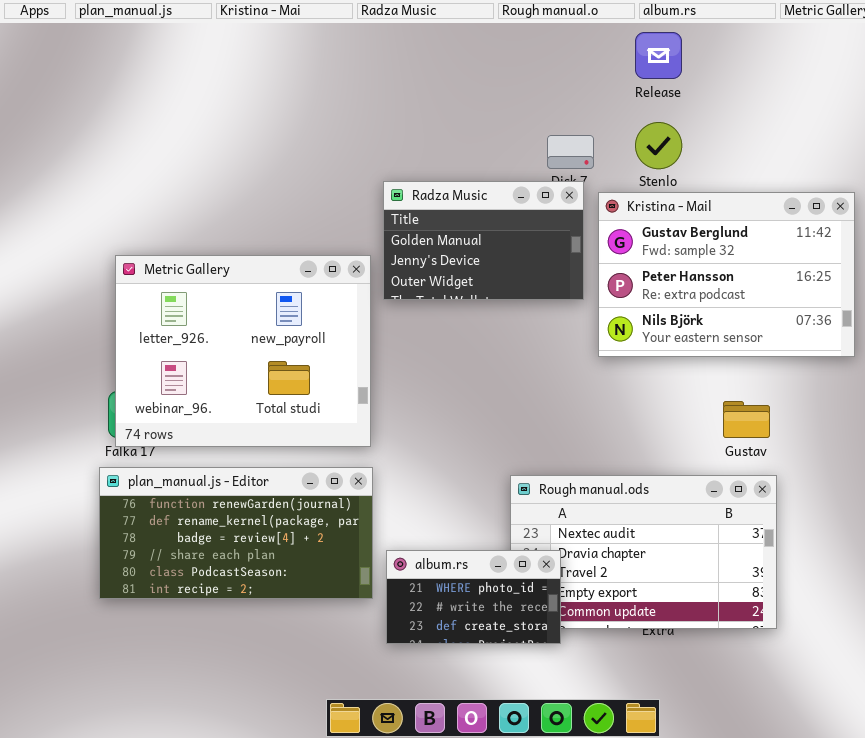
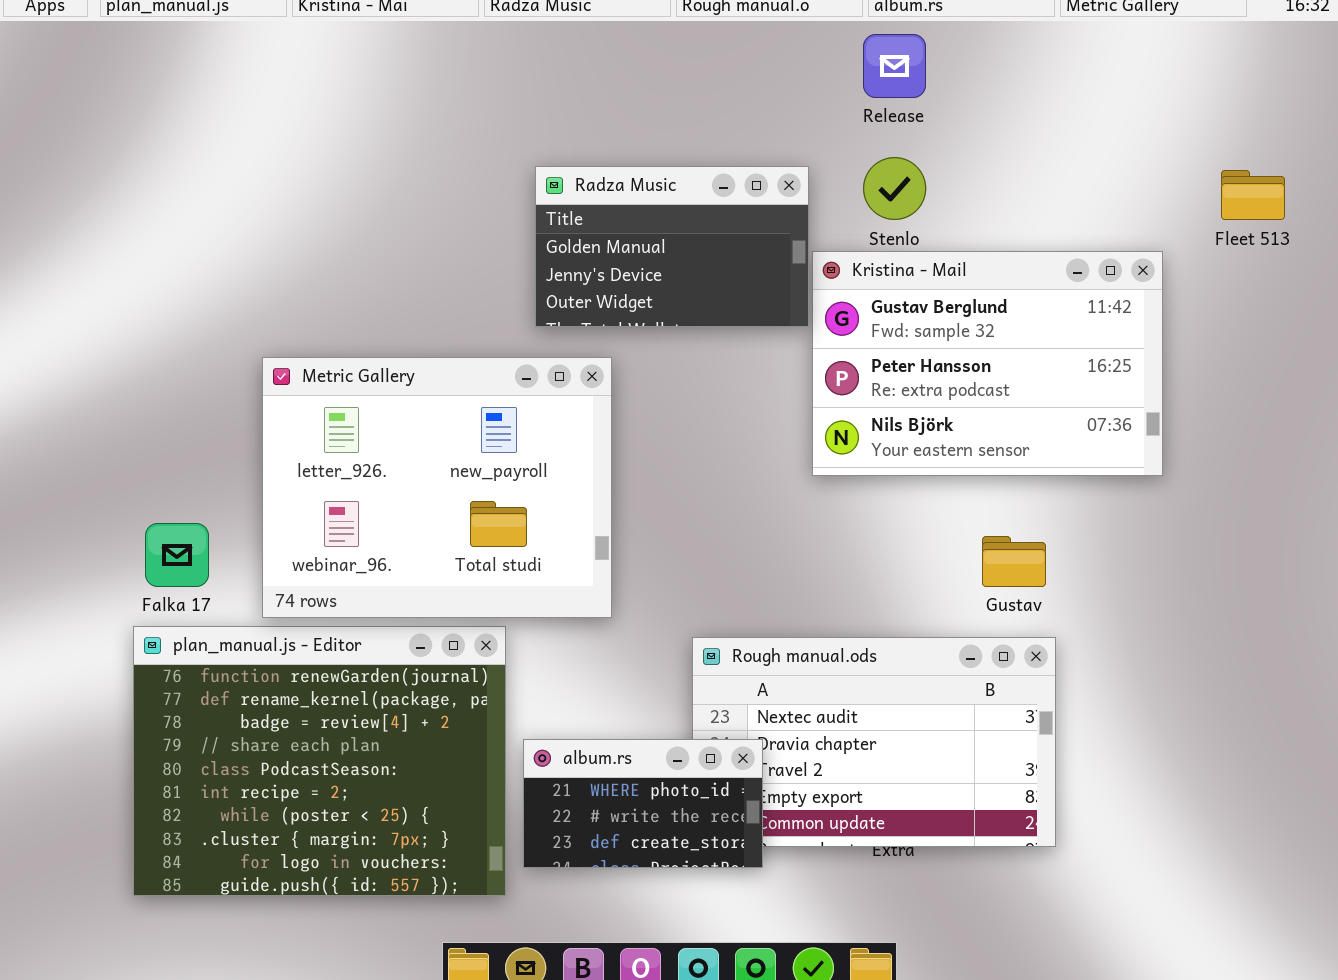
Radza Music: [383,181,584,300] -> [535,166,809,327], moved
Metric Gallery: [115,255,371,447] -> [262,357,612,618], moved
plan_manual.js - Editor: [99,467,373,599] -> [133,626,506,896], resized

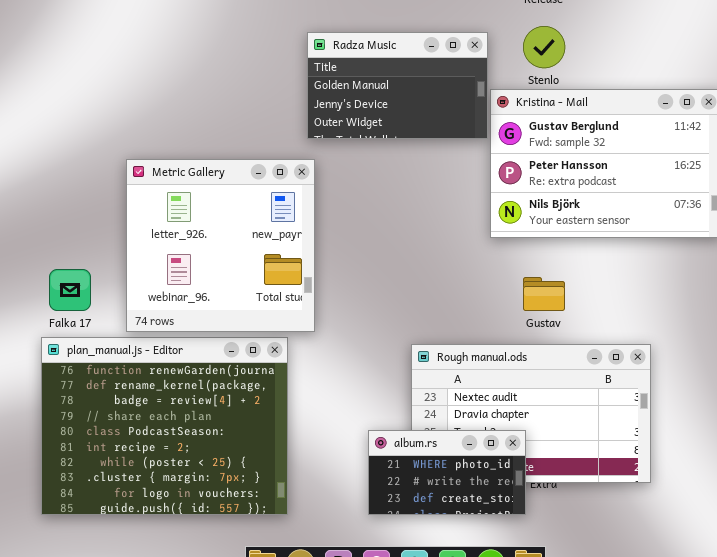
Metric Gallery: [262,357,612,618] -> [126,159,315,332], resized
Gustav: [982,536,1046,587] -> [523,277,565,311], moved
album.rs: [523,739,763,868] -> [368,430,526,515], moved

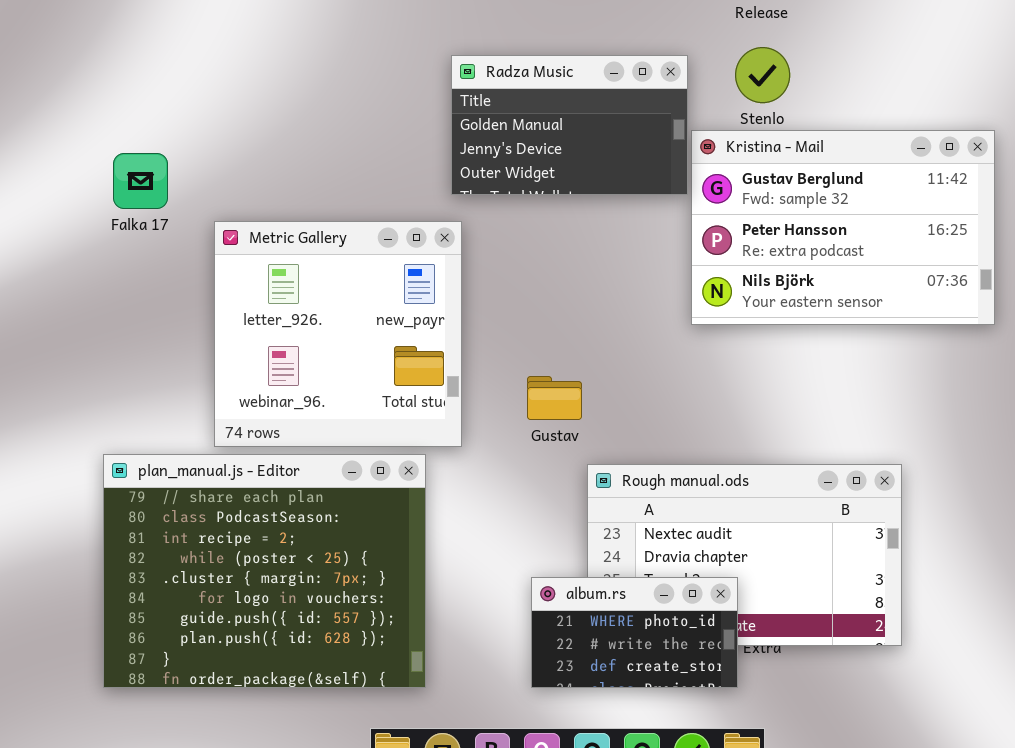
Falka 17: [49,269,91,311] -> [113,153,168,209], moved
Gustav: [523,277,565,311] -> [527,376,582,420], moved
plan_manual.js - Editor: [41,337,288,515] -> [103,454,426,688], scrolled down 3 rows

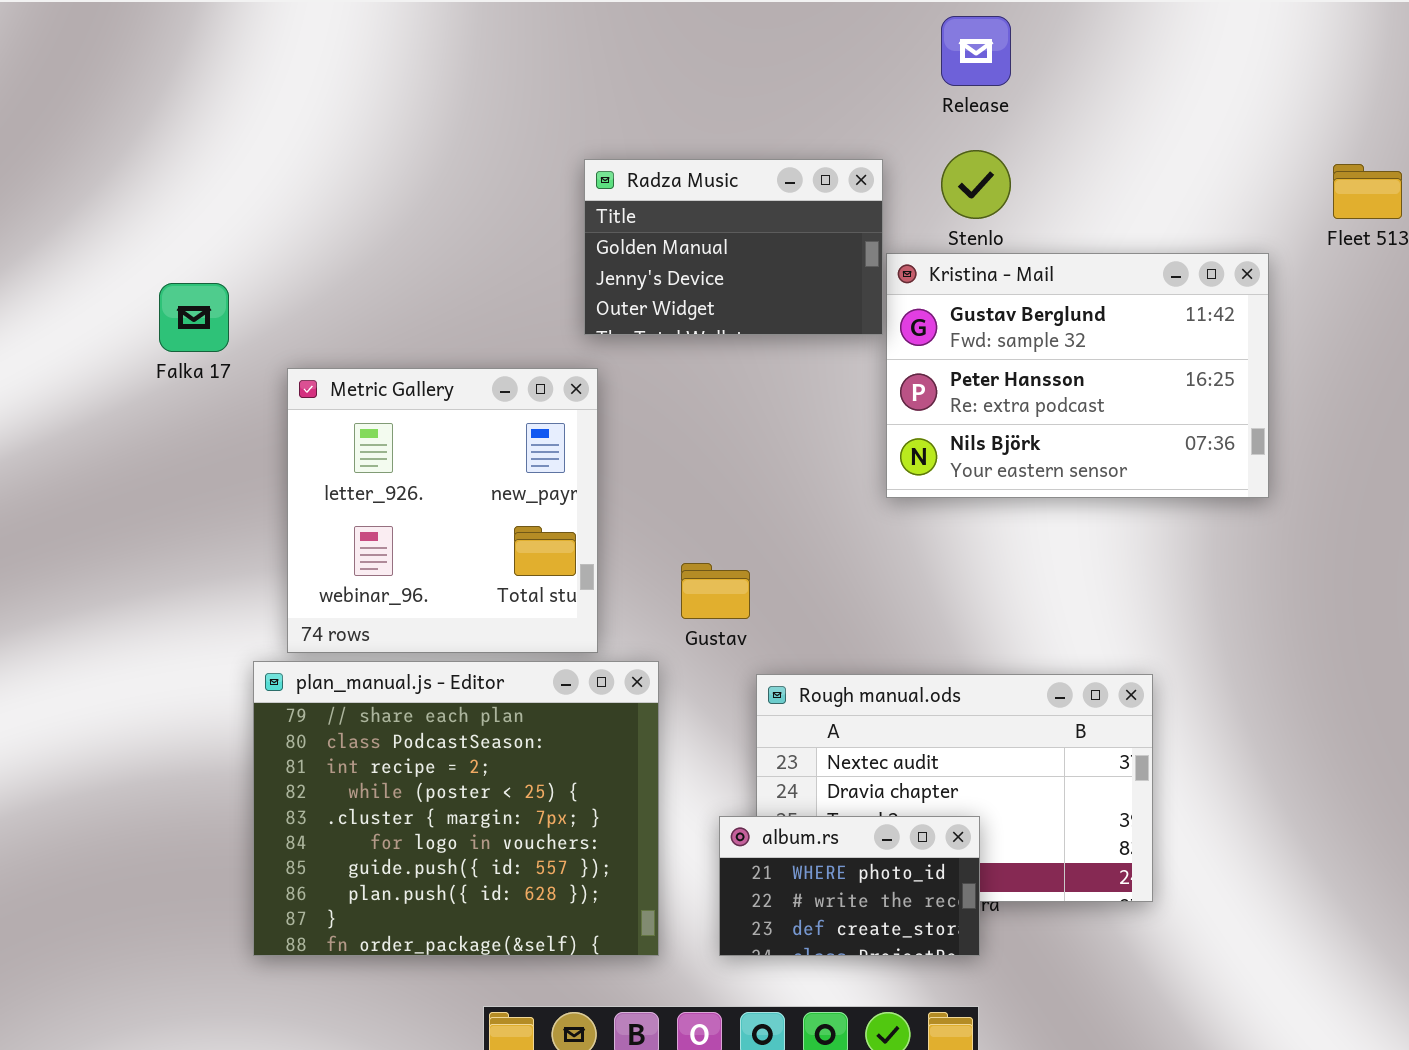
plan_manual.js - Editor: [103,454,426,688] -> [253,661,659,956], moved
album.rs: [531,577,738,688] -> [719,816,980,956], moved

